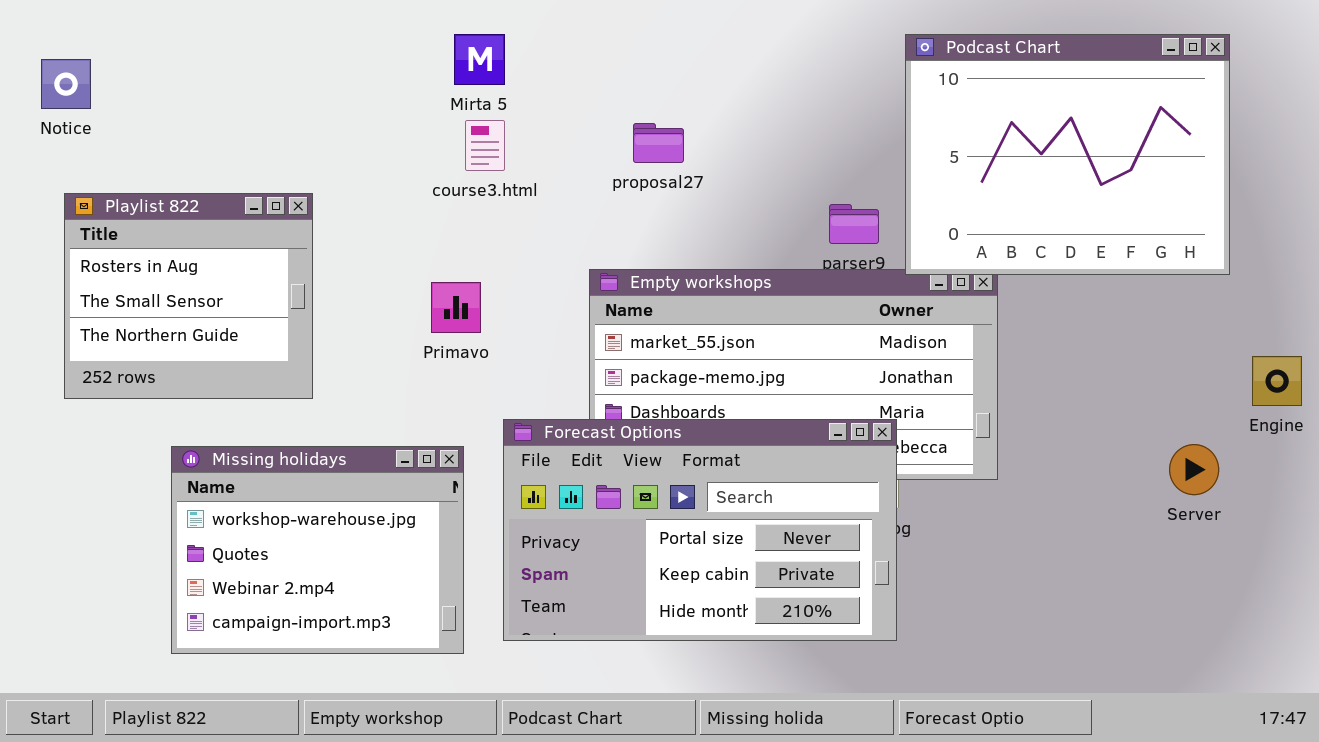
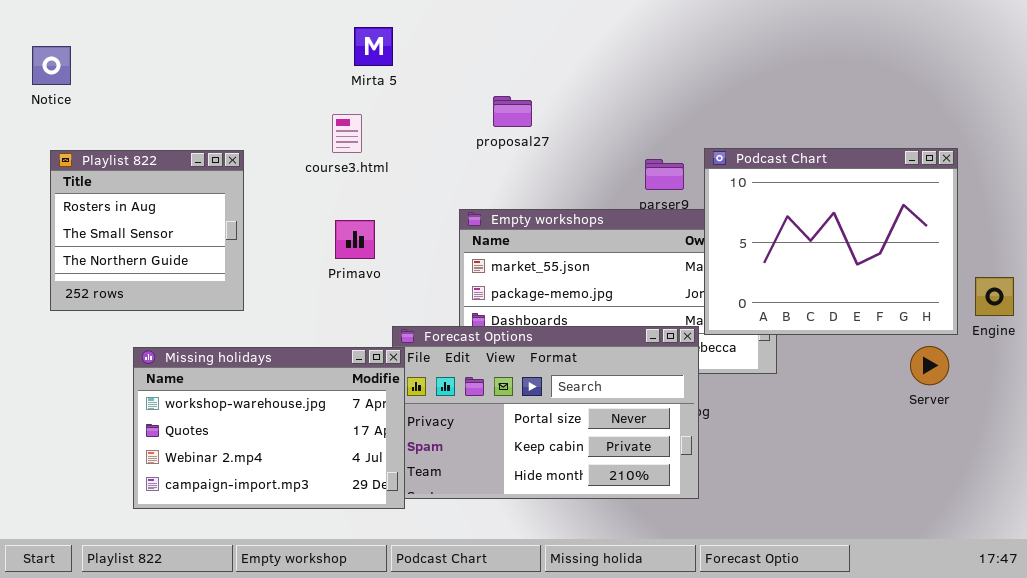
Podcast Chart: [905,34,1230,275] -> [704,148,958,335], moved
course3.html: [465,120,505,171] -> [332,114,362,153], moved
Missing holidays: [171,446,464,654] -> [133,347,405,509], resized

